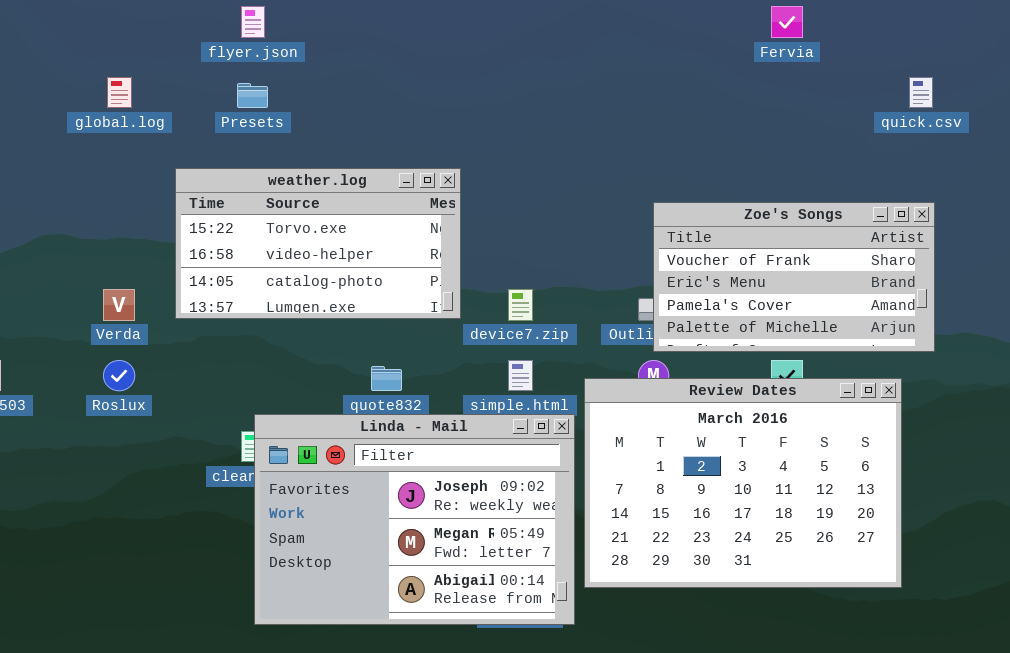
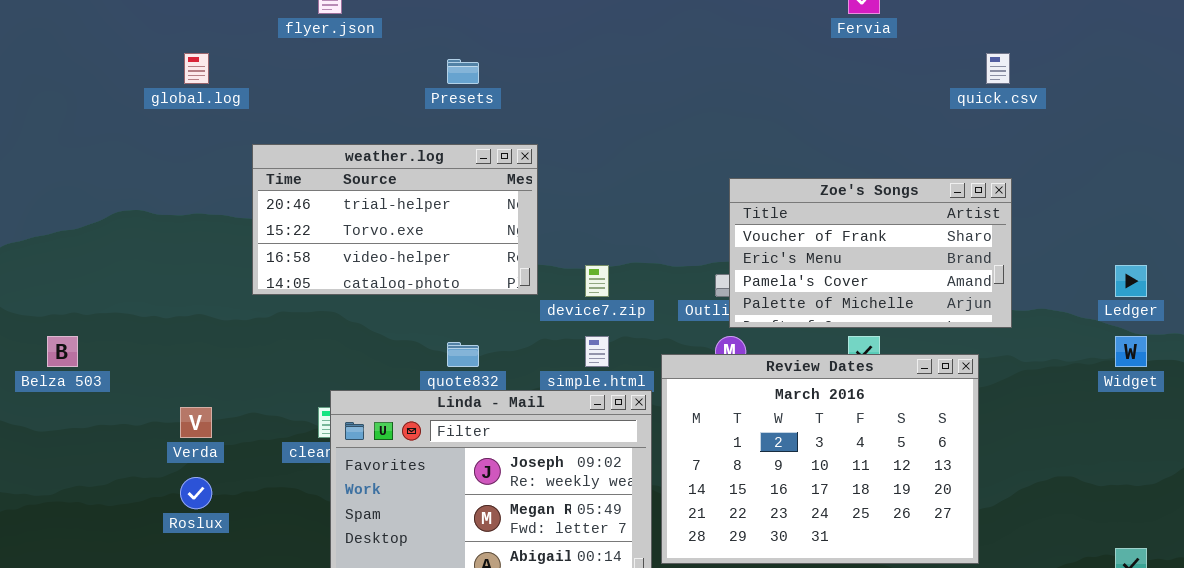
Presets: [237,83,268,108] -> [447,59,479,84], moved
weather.log: [175,168,461,319] -> [252,144,538,295], scrolled up 1 row
Verda: [103,289,135,321] -> [180,407,212,438], moved
Roslux: [103,360,135,391] -> [180,477,212,509], moved

